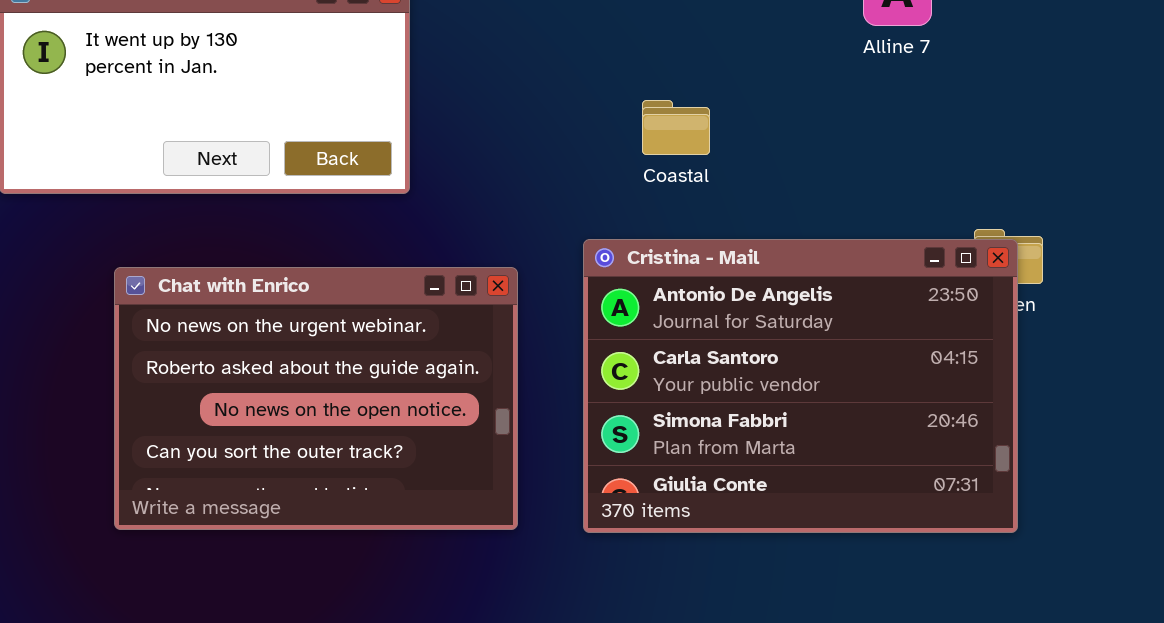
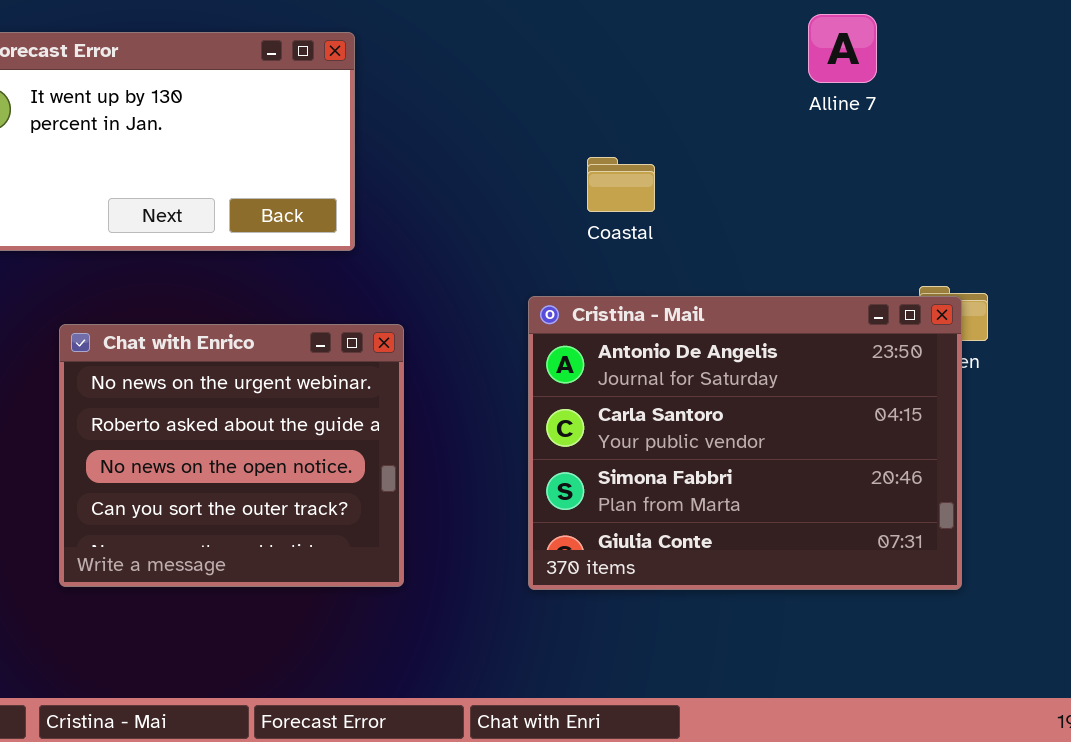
Chat with Enrico: [114,267,518,530] -> [59,324,404,587], resized

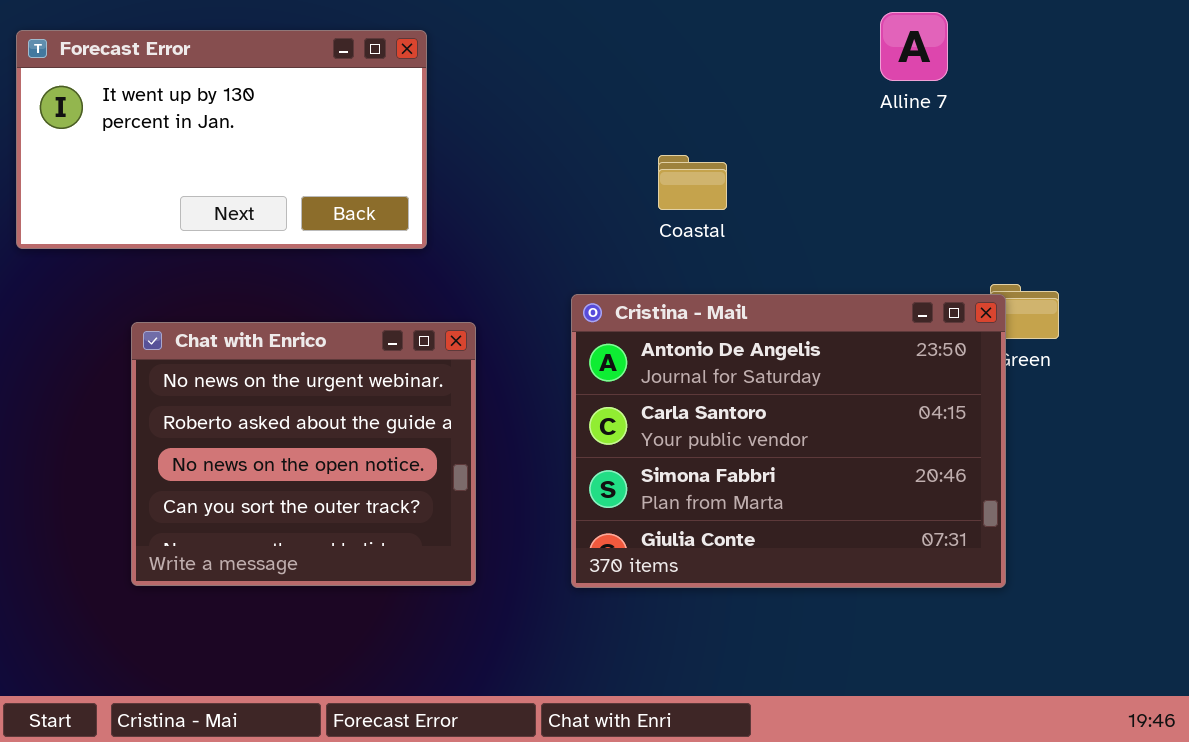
Cristina - Mail: [528,296,962,590] -> [571,294,1006,588], moved

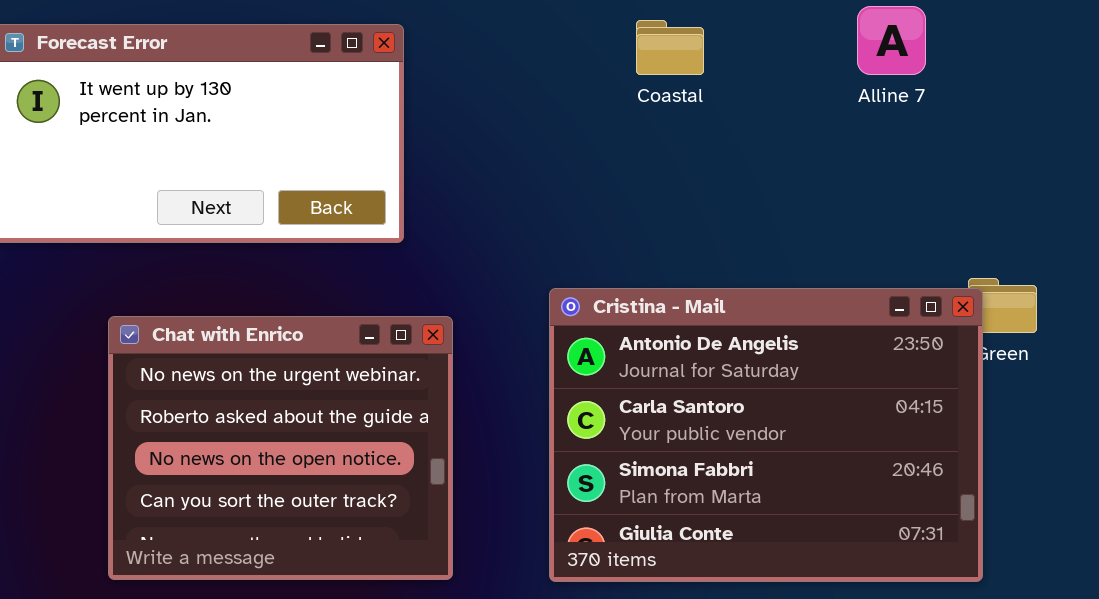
Coastal: [658,155,727,210] -> [636,20,704,75], moved

